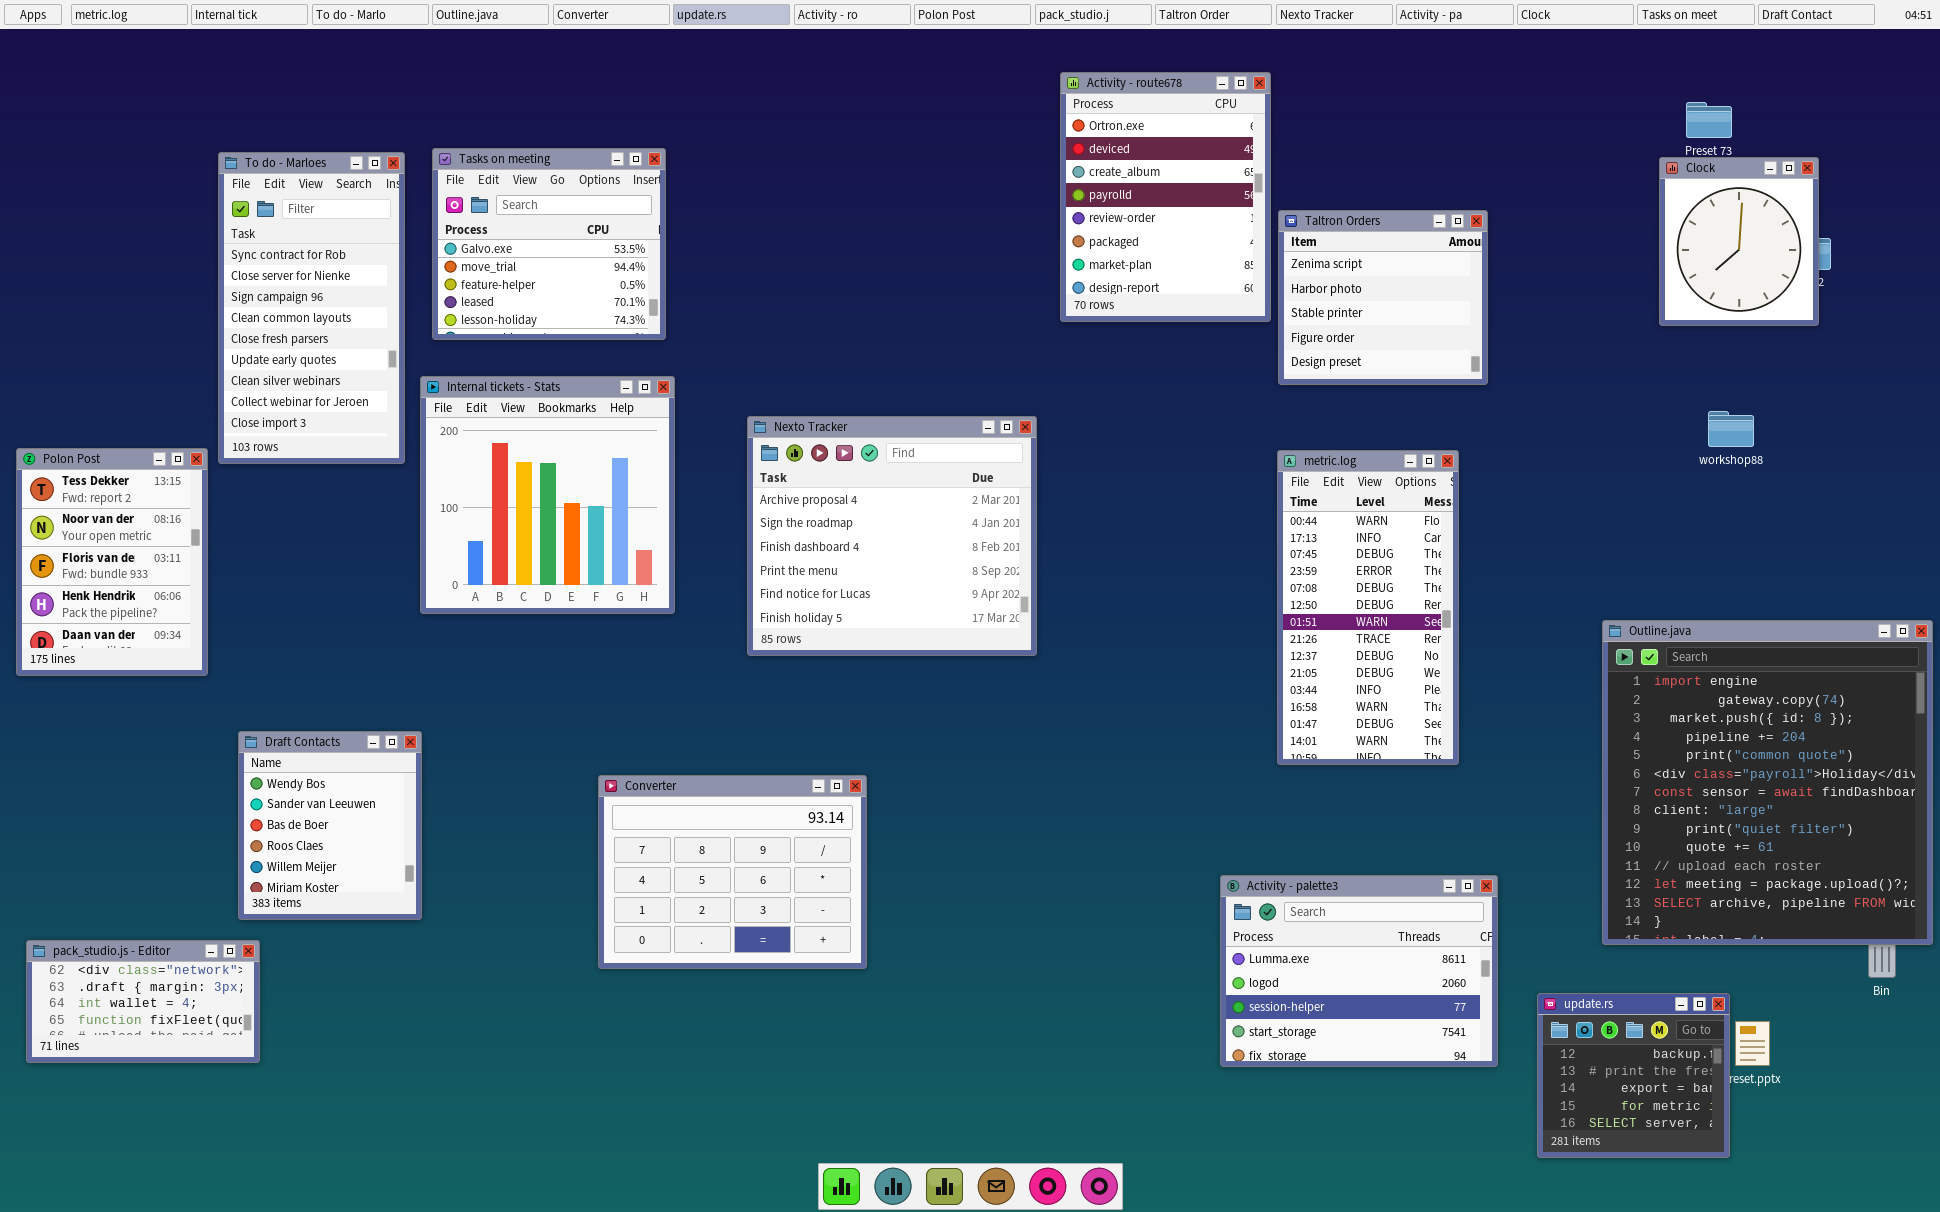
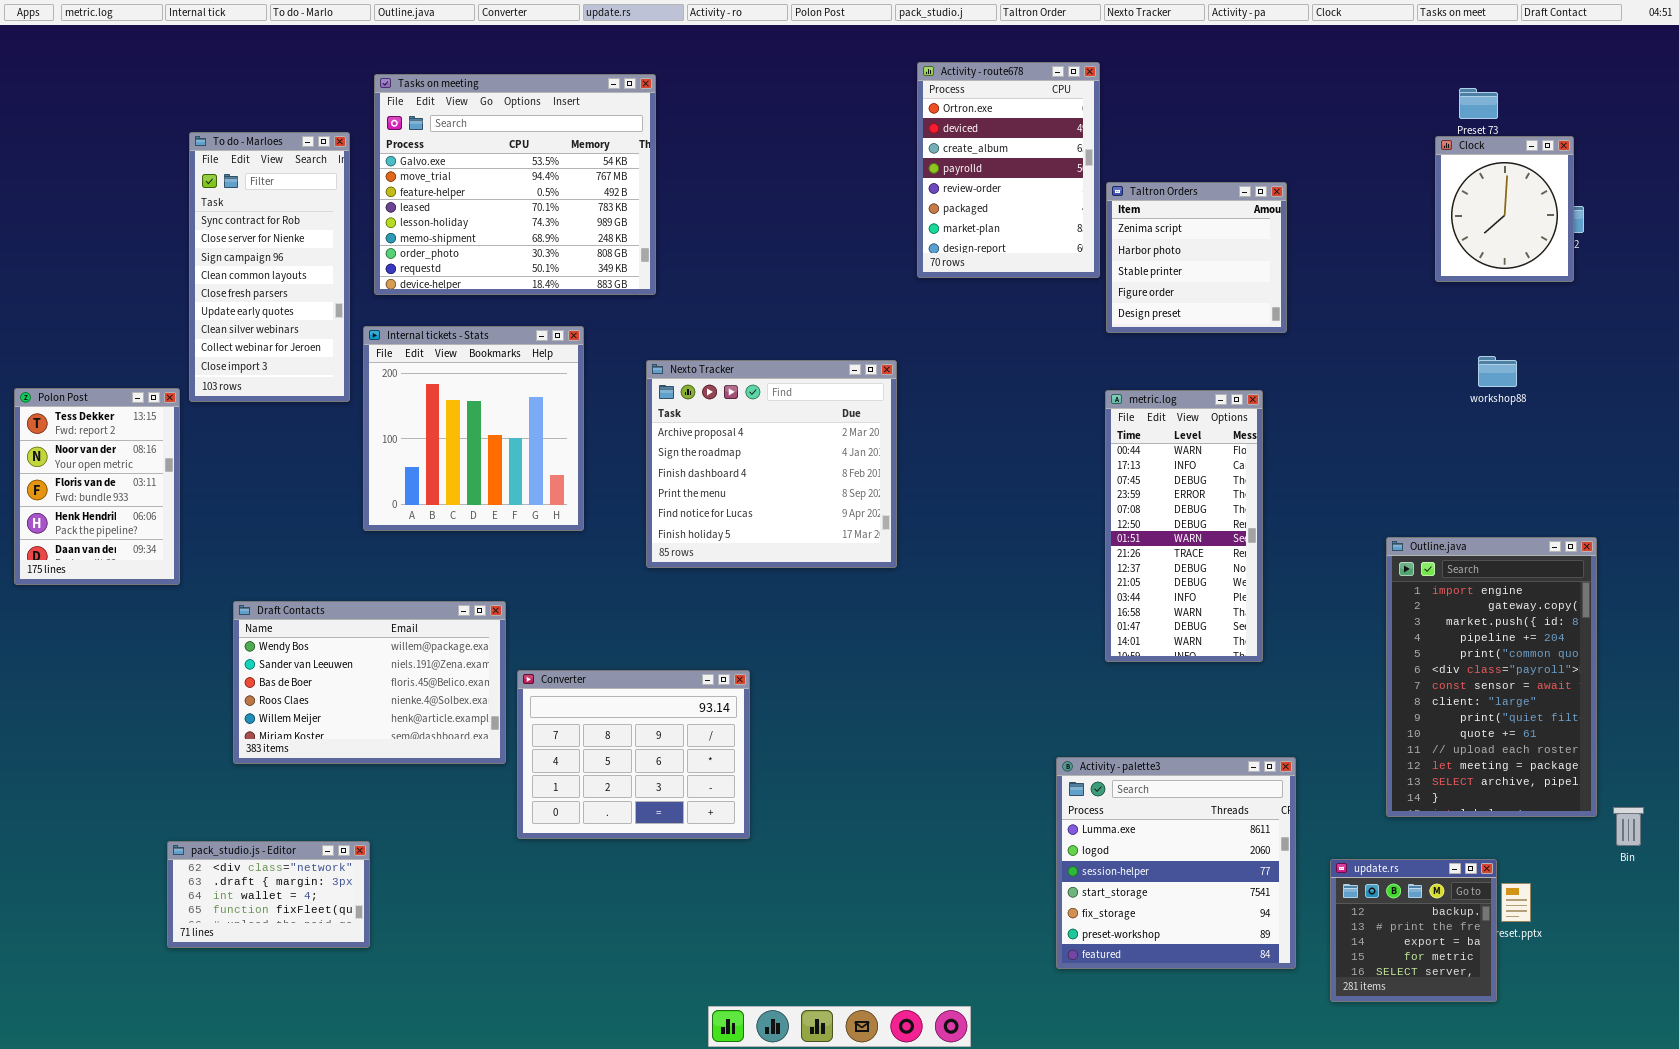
Tasks on meeting: [432,148,666,340] -> [374,74,656,295], resized
Outline.java: [1602,620,1933,945] -> [1386,537,1597,817], resized
Draft Contacts: [238,731,422,920] -> [233,601,506,764], moved, resized
Activity - palette3: [1220,875,1498,1067] -> [1056,757,1296,969], resized
pack_studio.js - Editor: [26,940,260,1063] -> [167,841,370,948], moved

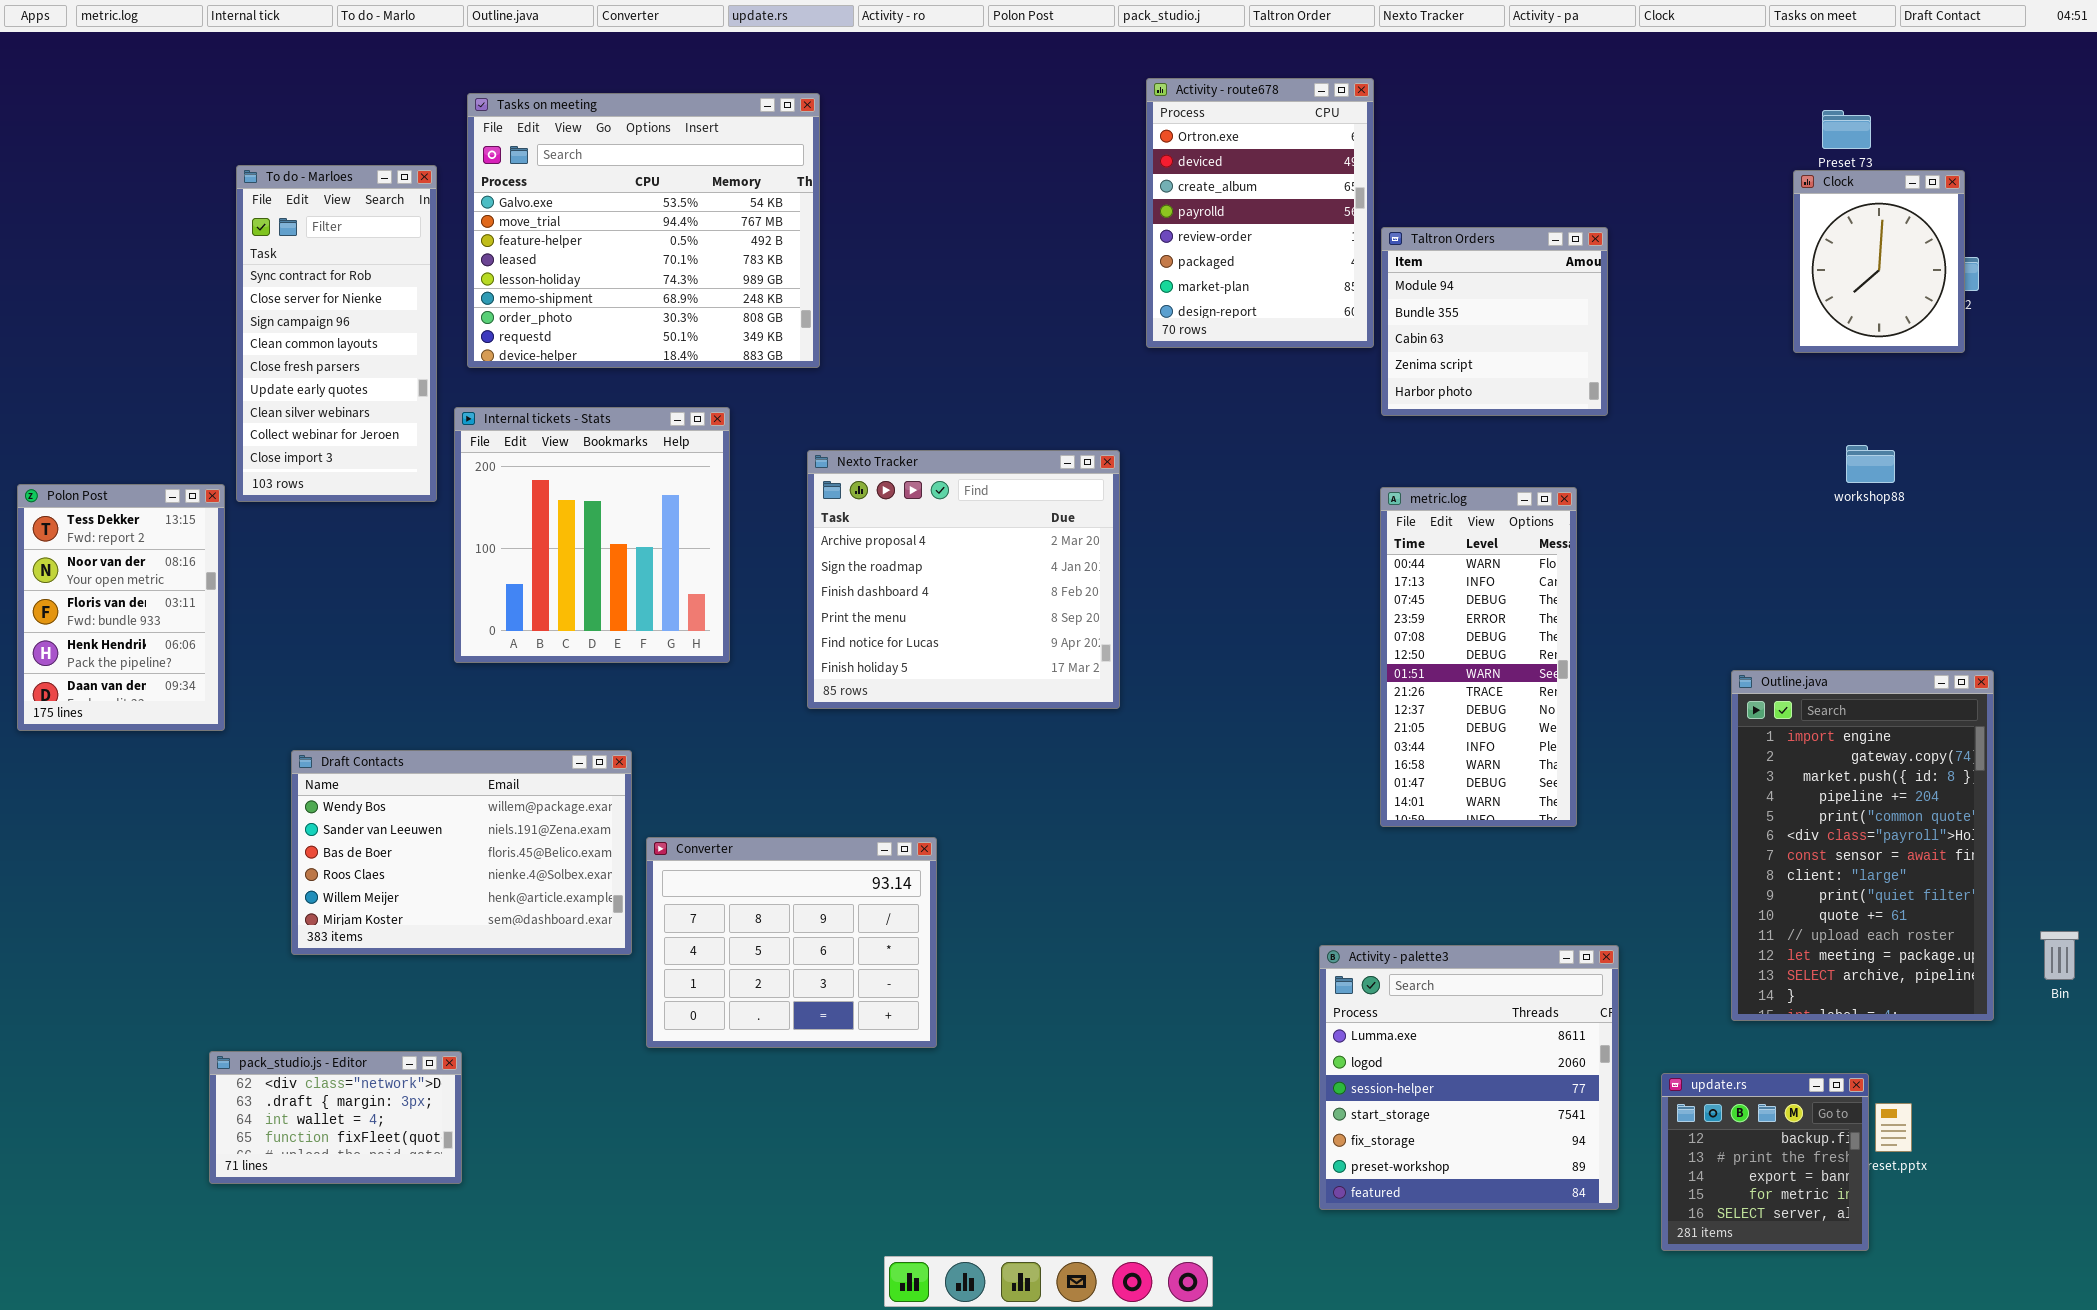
Taltron Orders: [1106,182,1287,333] -> [1381,227,1608,416], scrolled up 3 rows
Bin: [1613,807,1644,846] -> [2040,931,2079,980], moved

